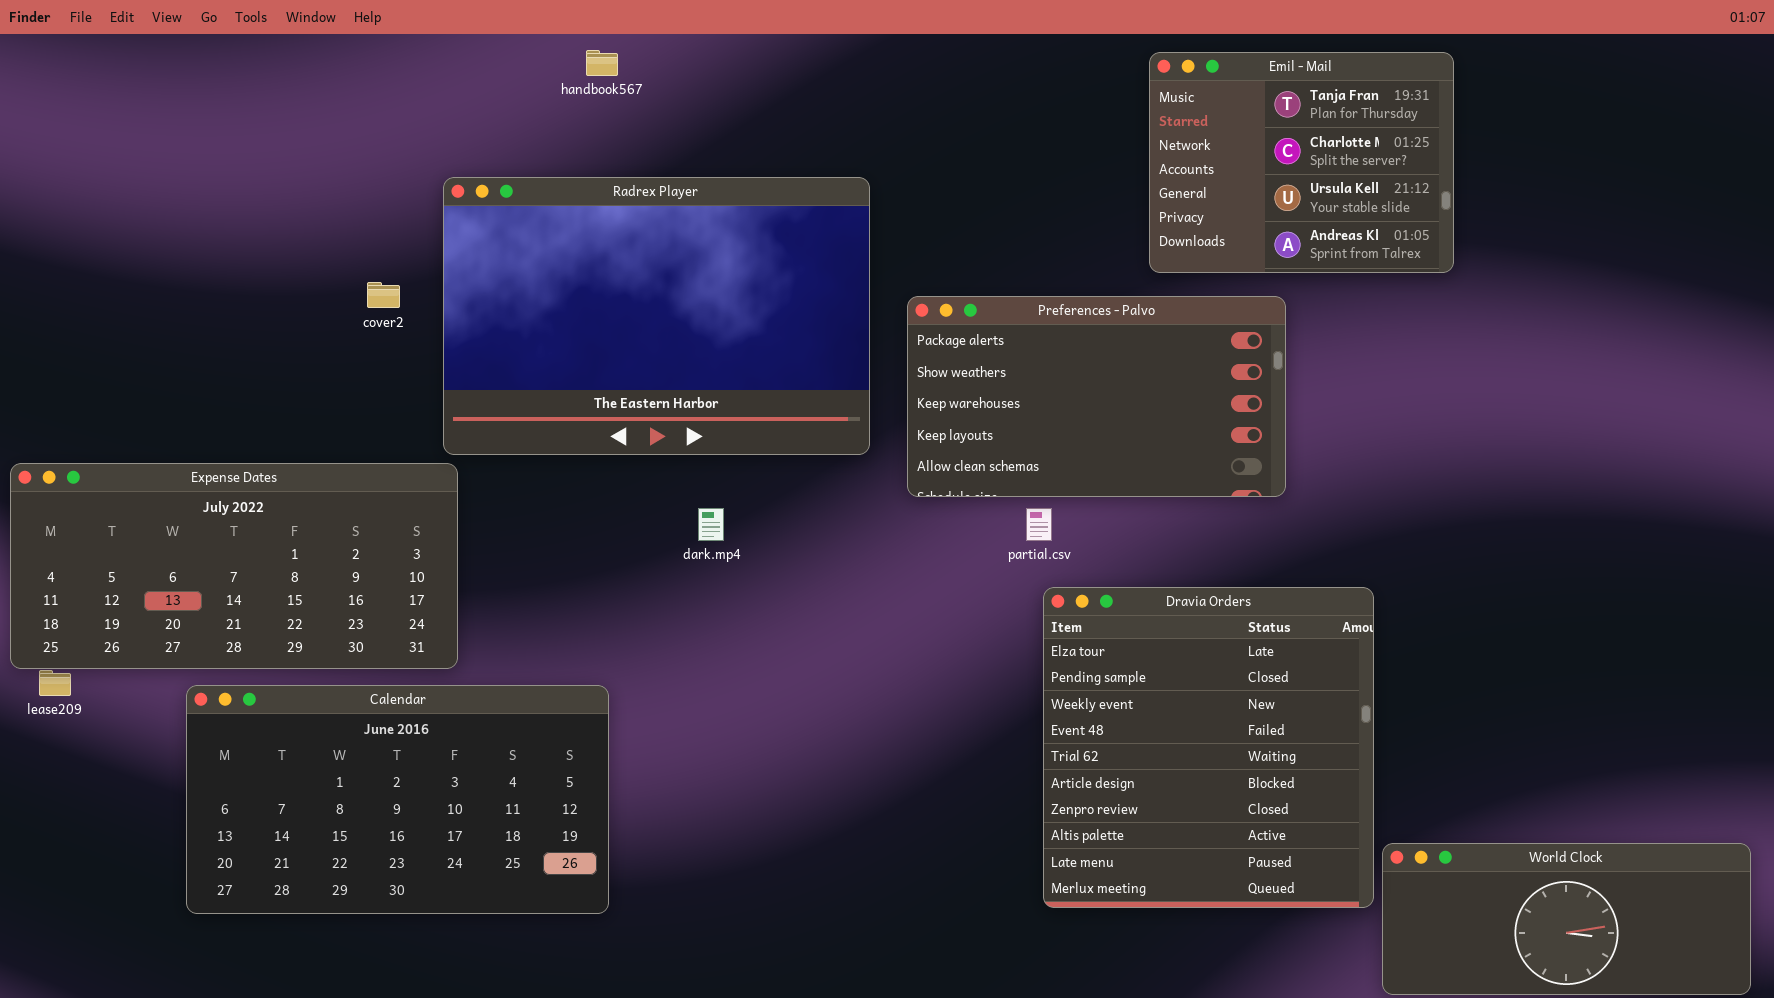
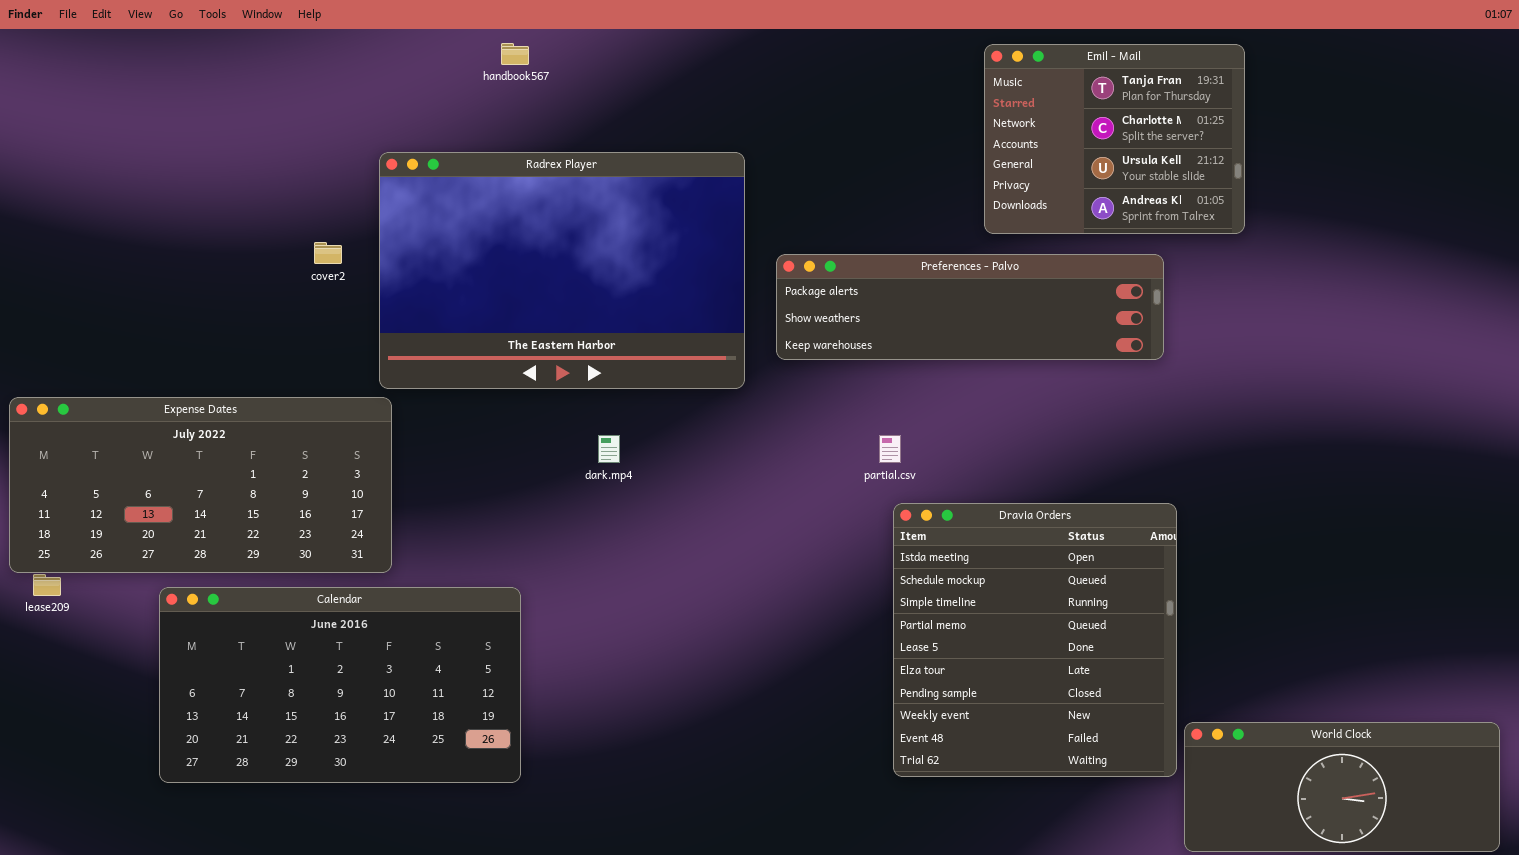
Preferences - Palvo: [907,296,1286,497] -> [776,254,1164,360], resized
Dravia Orders: [1043,587,1374,908] -> [893,503,1177,777], scrolled up 5 rows

